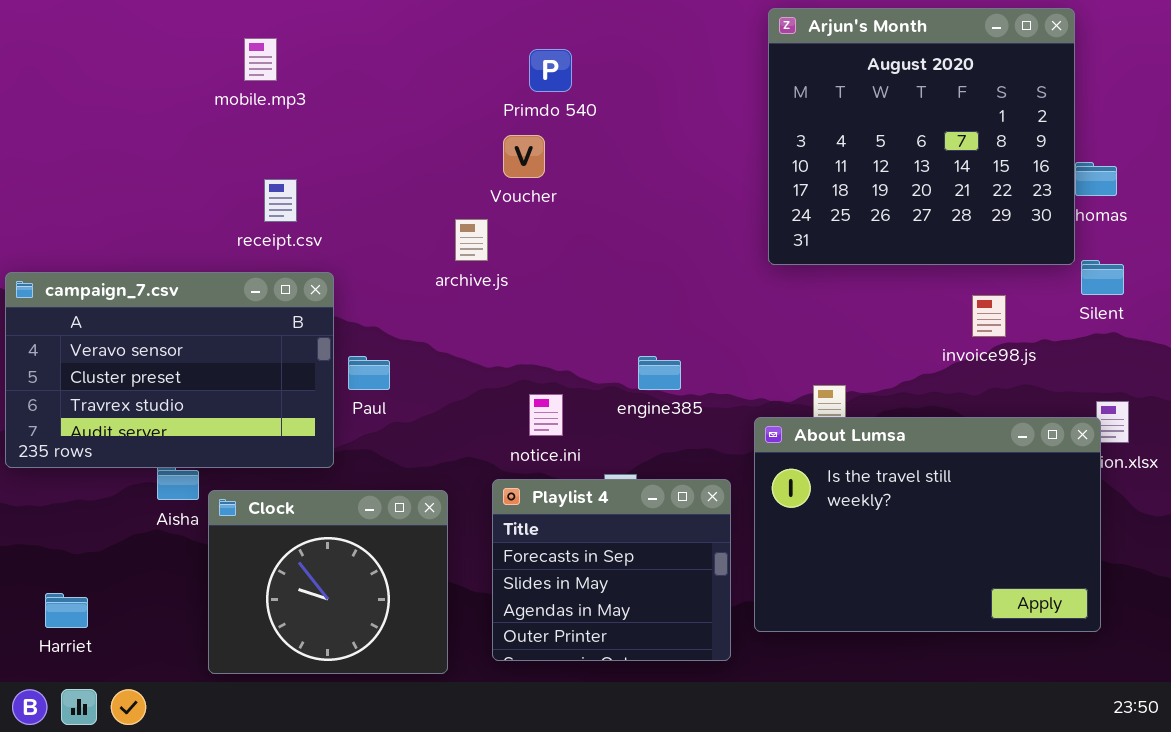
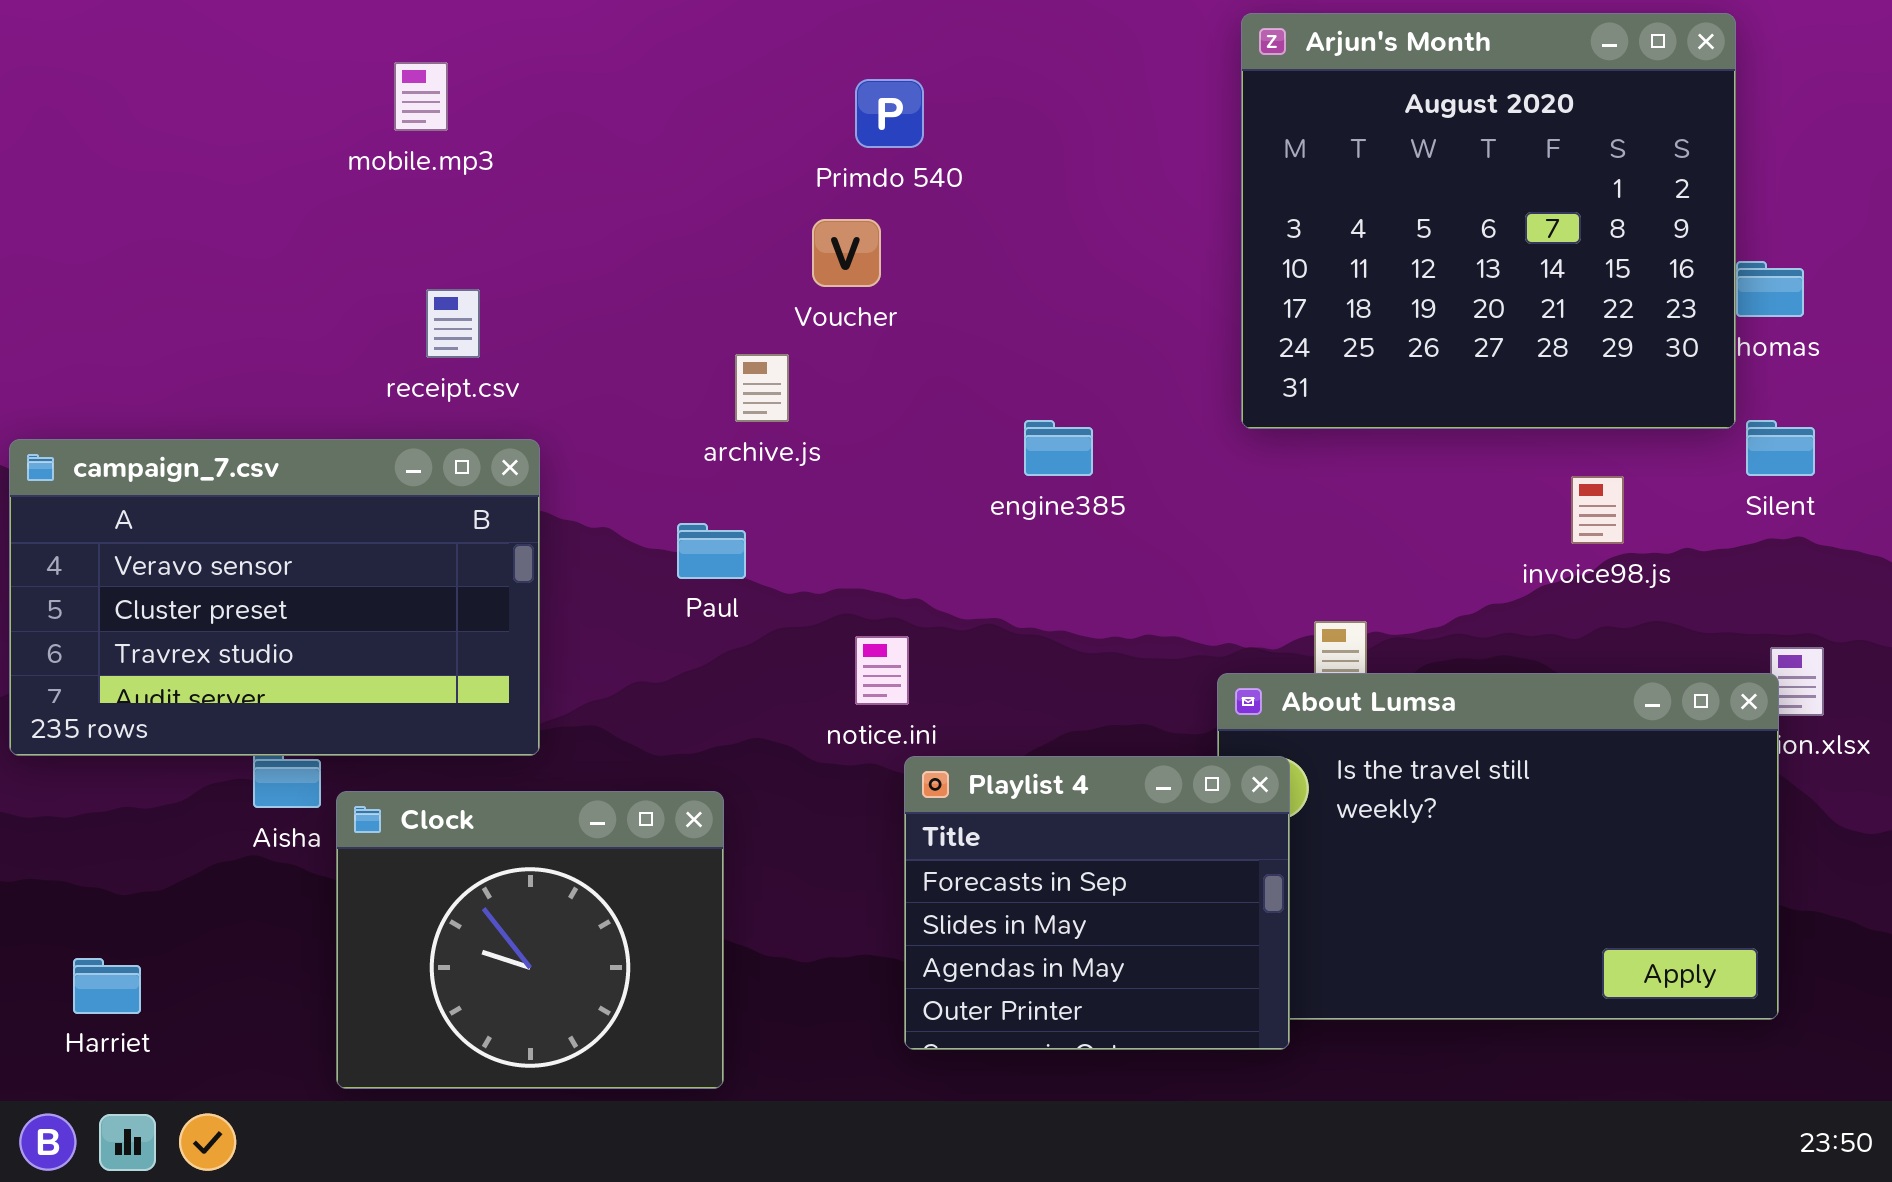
Paul: [348,356,390,390] -> [677,523,746,579], moved
engine385: [638,356,681,390] -> [1024,420,1093,476], moved
Playlist 4: [492,479,731,661] -> [904,756,1290,1050], moved

